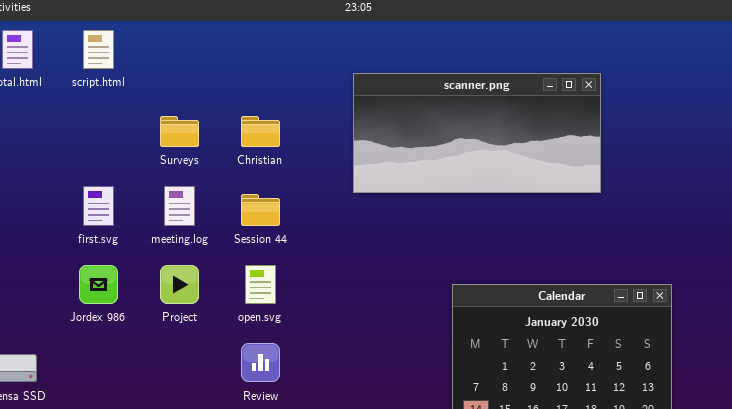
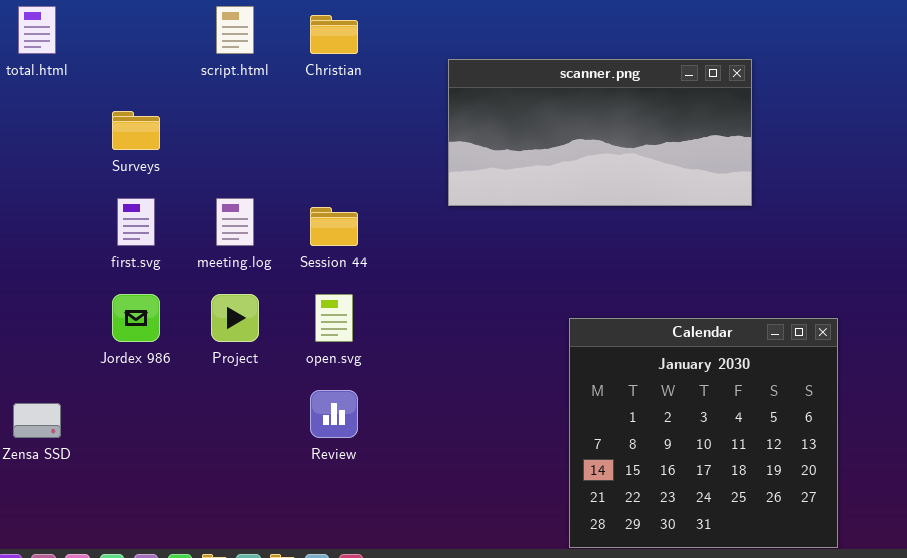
script.html: [83,30,114,69] -> [216,6,254,54], moved
Surveys: [160,116,199,147] -> [112,111,160,150], moved
Christian: [241,116,280,147] -> [310,15,358,54], moved

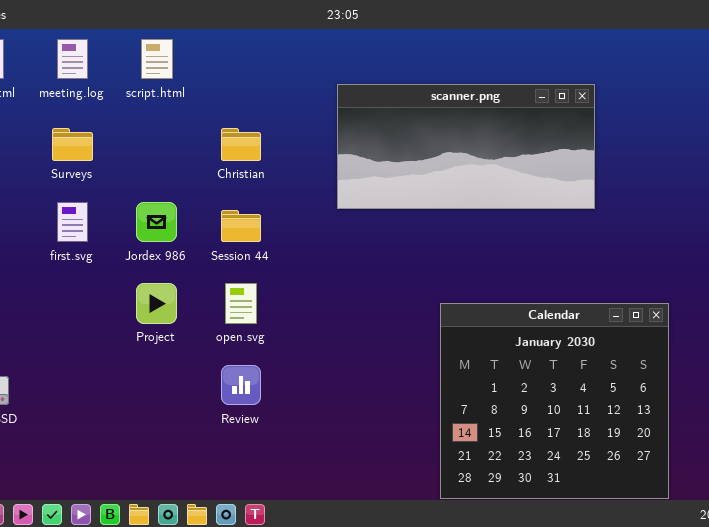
Christian: [310,15,358,54] -> [221,128,261,161], moved
meeting.log: [216,198,254,246] -> [57,39,88,79], moved
Jordex 986: [112,294,160,342] -> [136,202,177,242], moved

